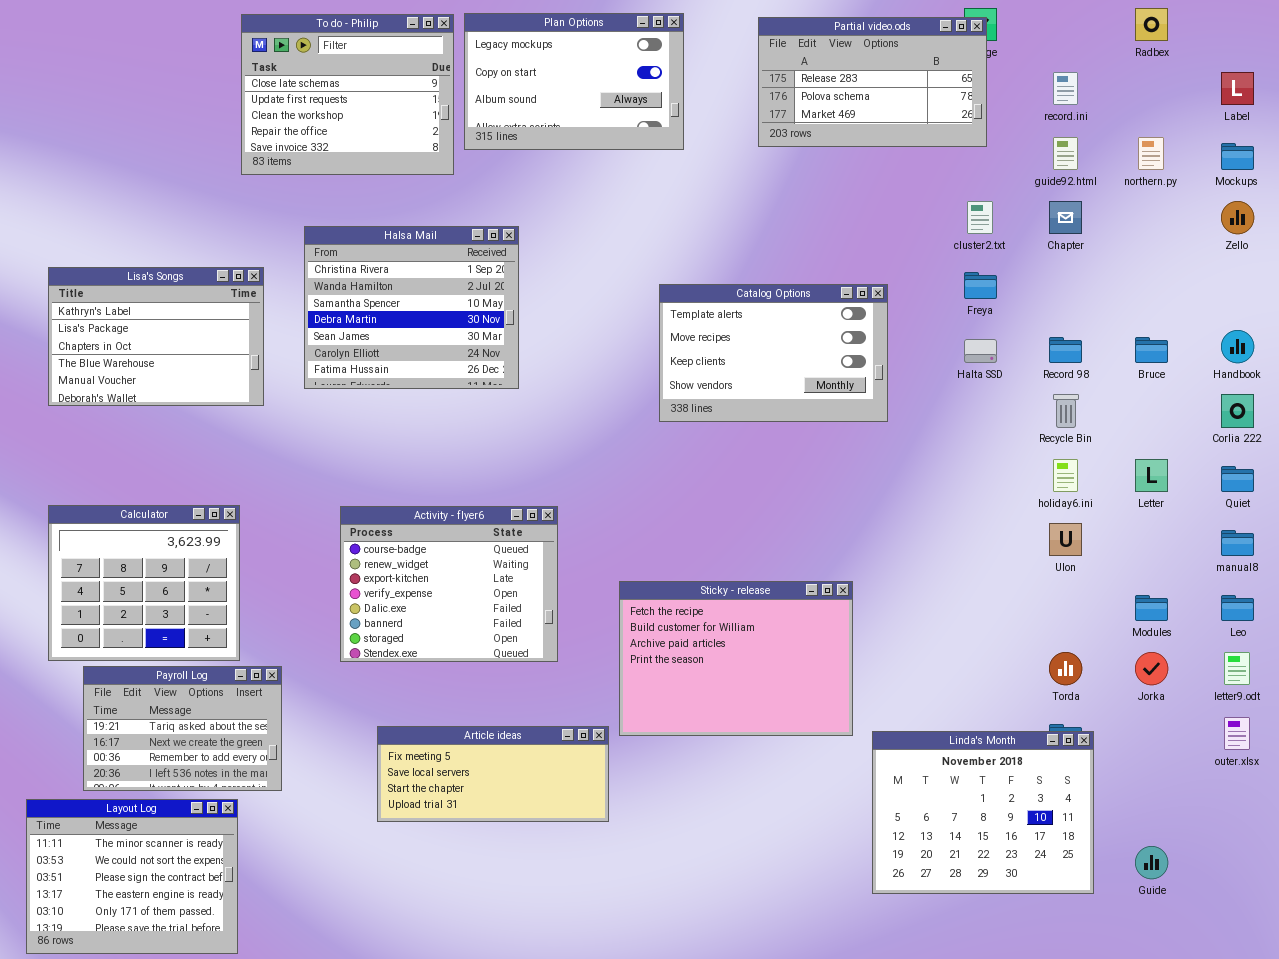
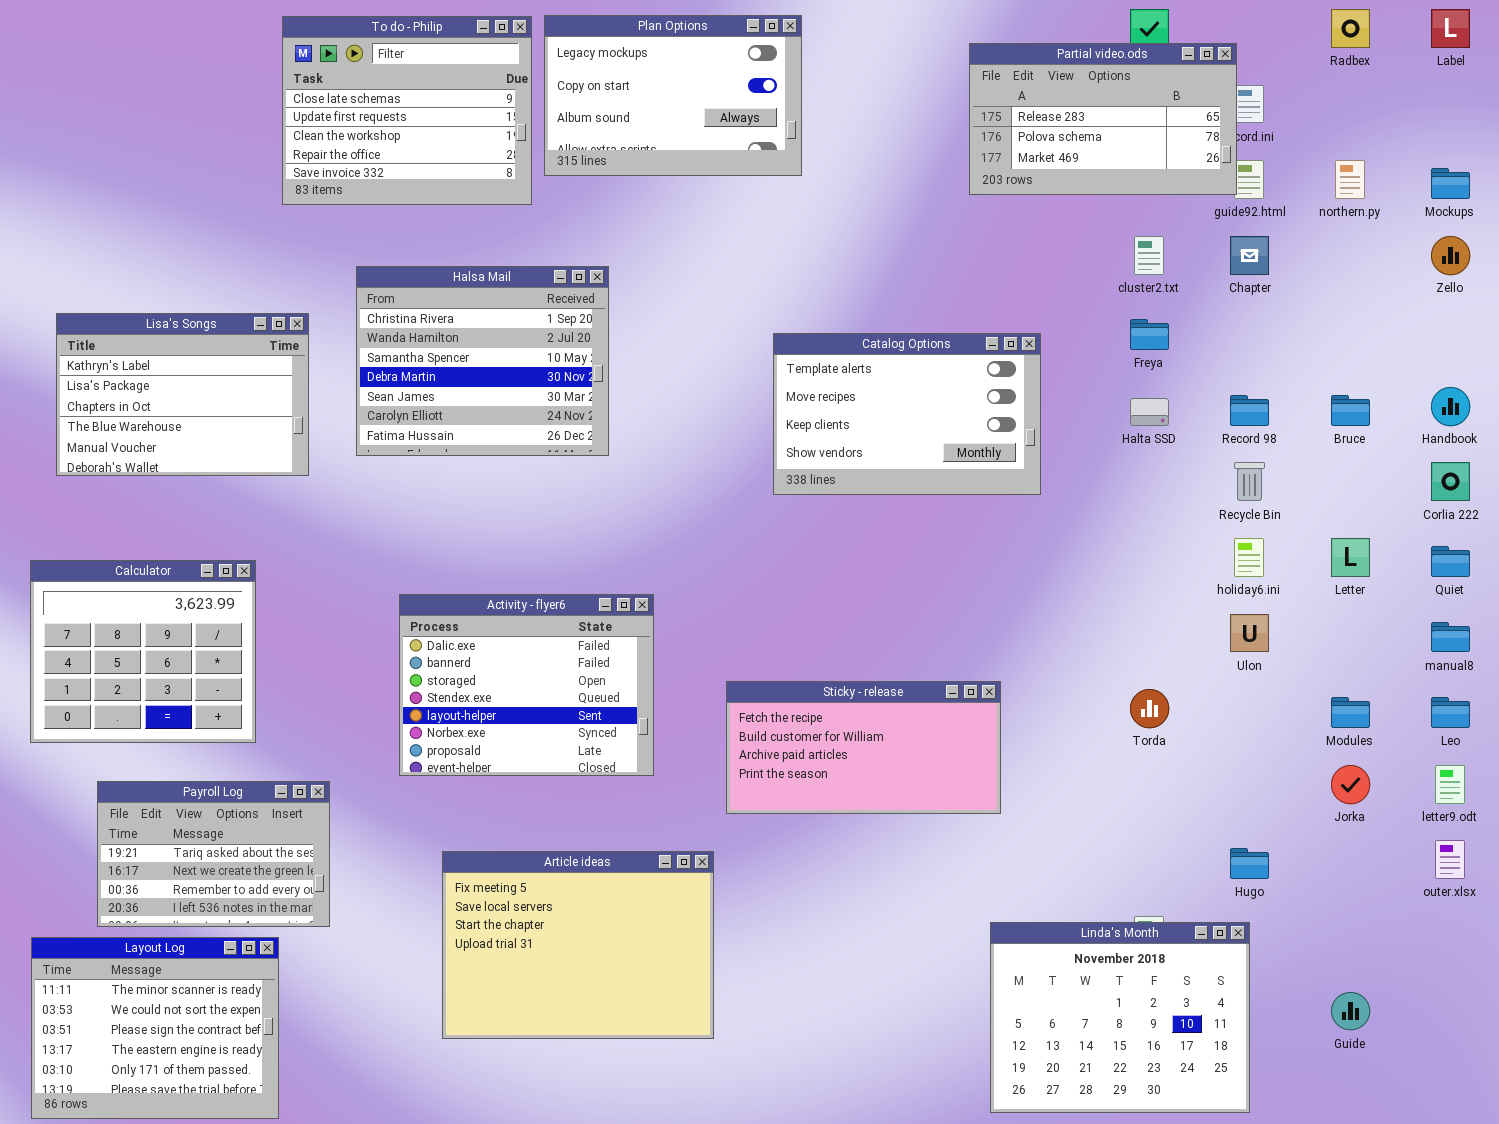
Partial video.ods: [758,17,987,147] -> [969,43,1237,195], moved
Label: [1221,72,1254,105] -> [1431,9,1470,48], moved
Calculator: [48,505,240,661] -> [30,560,256,743], moved
Activity - flyer6: [340,506,558,662] -> [399,594,654,776], scrolled down 4 rows
Sticky - release: [619,581,853,736] -> [726,681,1001,814], resized
Torda: [1049,652,1082,685] -> [1130,689,1169,728], moved
Article ideas: [377,726,609,822] -> [442,851,714,1039], resized
Linda's Month: [872,731,1094,894] -> [990,922,1250,1113], moved

